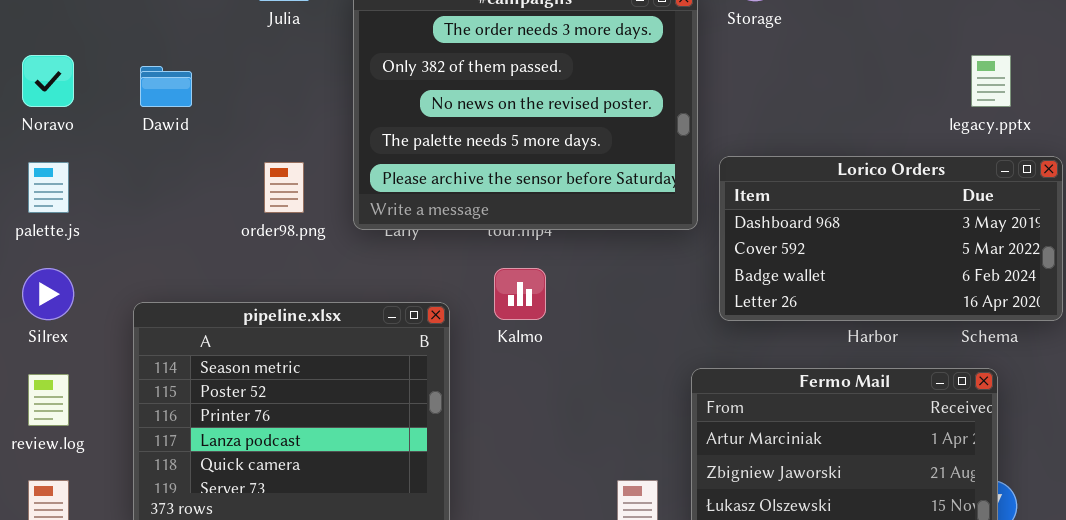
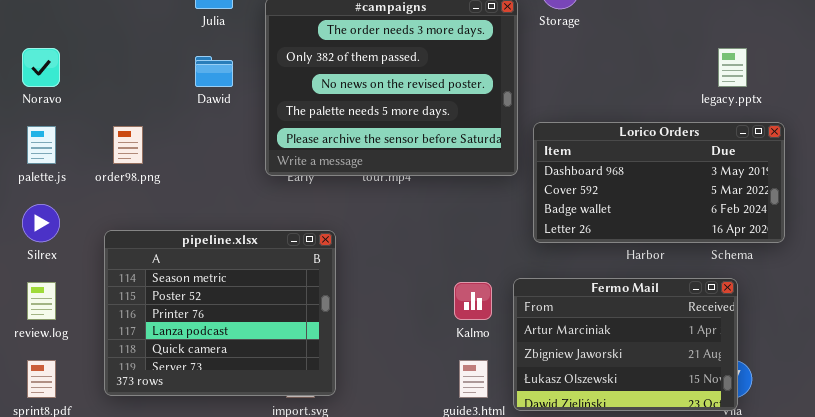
Dawid: [140,66,192,107] -> [195,56,233,87], moved
order98.png: [264,162,304,213] -> [113,126,143,164], moved
Kalmo: [494,268,546,320] -> [454,282,492,320], moved

